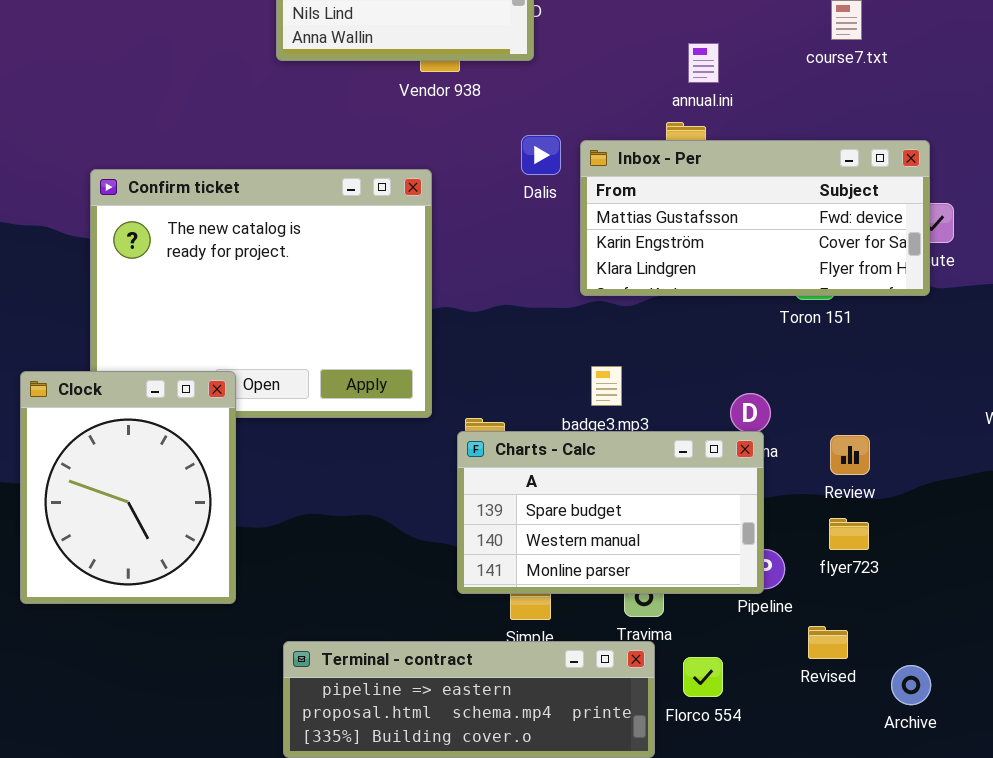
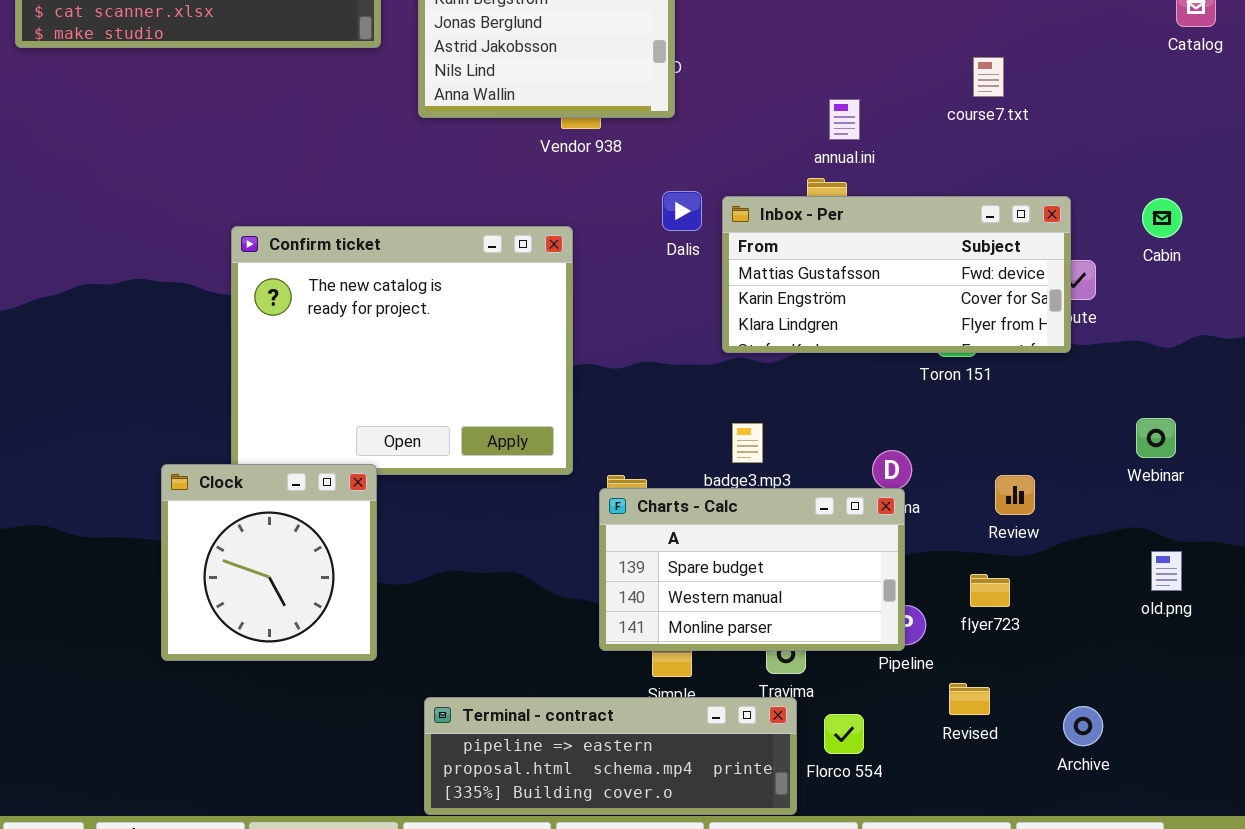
Clock: [20,371,236,604] -> [161,464,377,661], resized
Review: [830,435,870,475] -> [995,475,1035,515], moved
Archive: [891,665,931,705] -> [1063,706,1103,746], moved

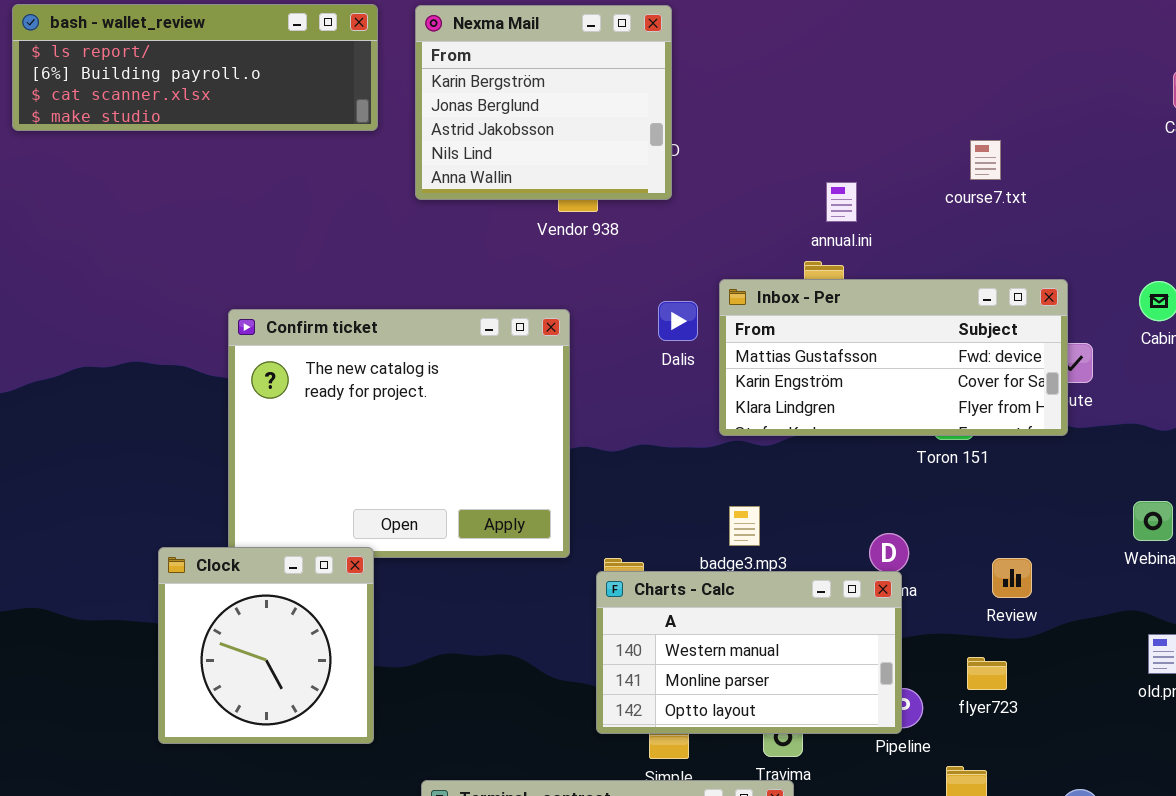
Dalis: [662,191,702,231] -> [658,301,698,341], moved
Charts - Calc: [599,488,905,651] -> [596,571,902,734], scrolled down 1 row

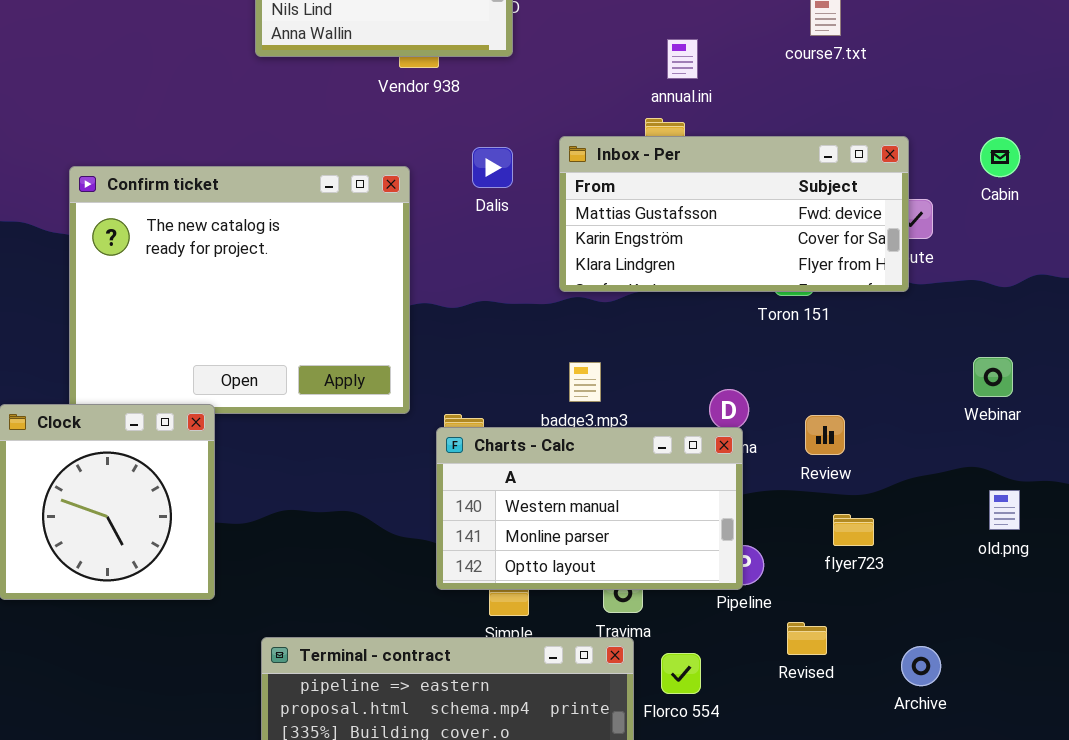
Dalis: [658,301,698,341] -> [472,147,513,188], moved
Review: [992,558,1032,598] -> [805,415,845,455], moved
flyer723: [967,657,1007,690] -> [833,514,874,546], moved

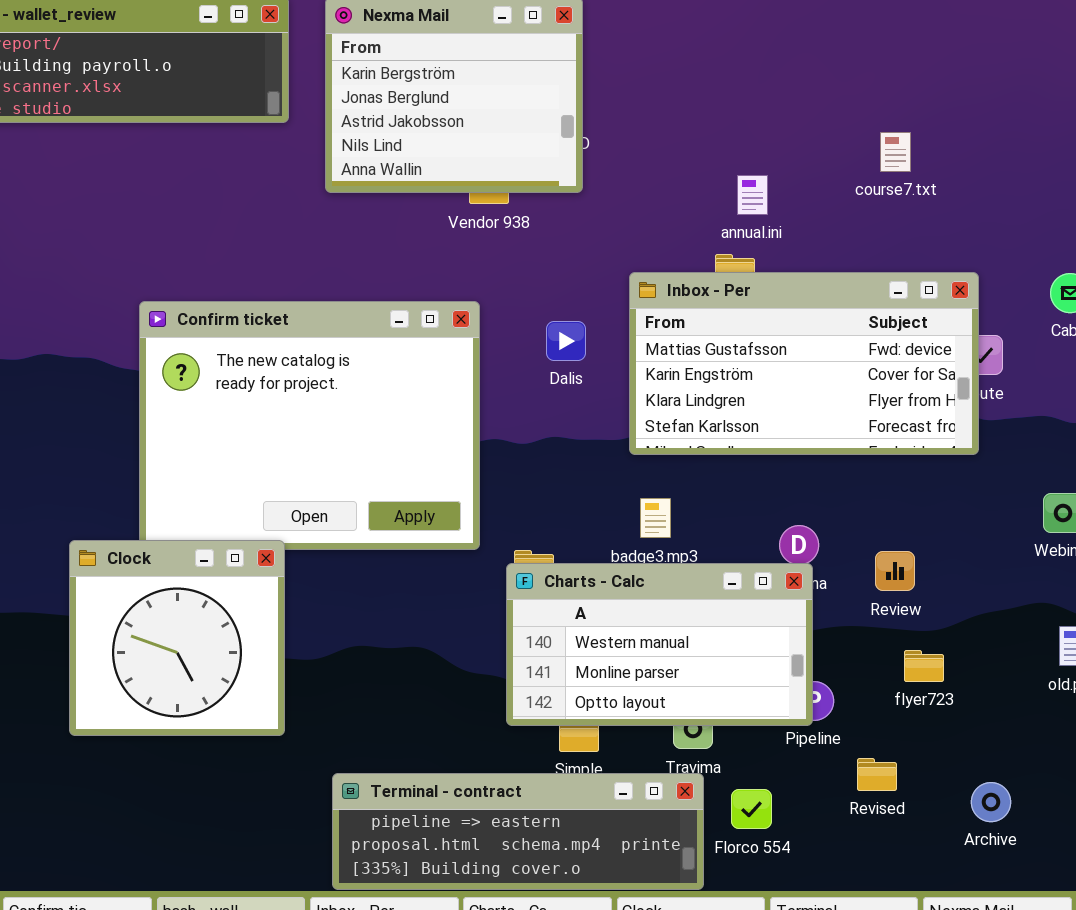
Inbox - Per: [559,136,909,292] -> [629,272,979,455], resized
Dalis: [472,147,513,188] -> [546,321,586,361], moved

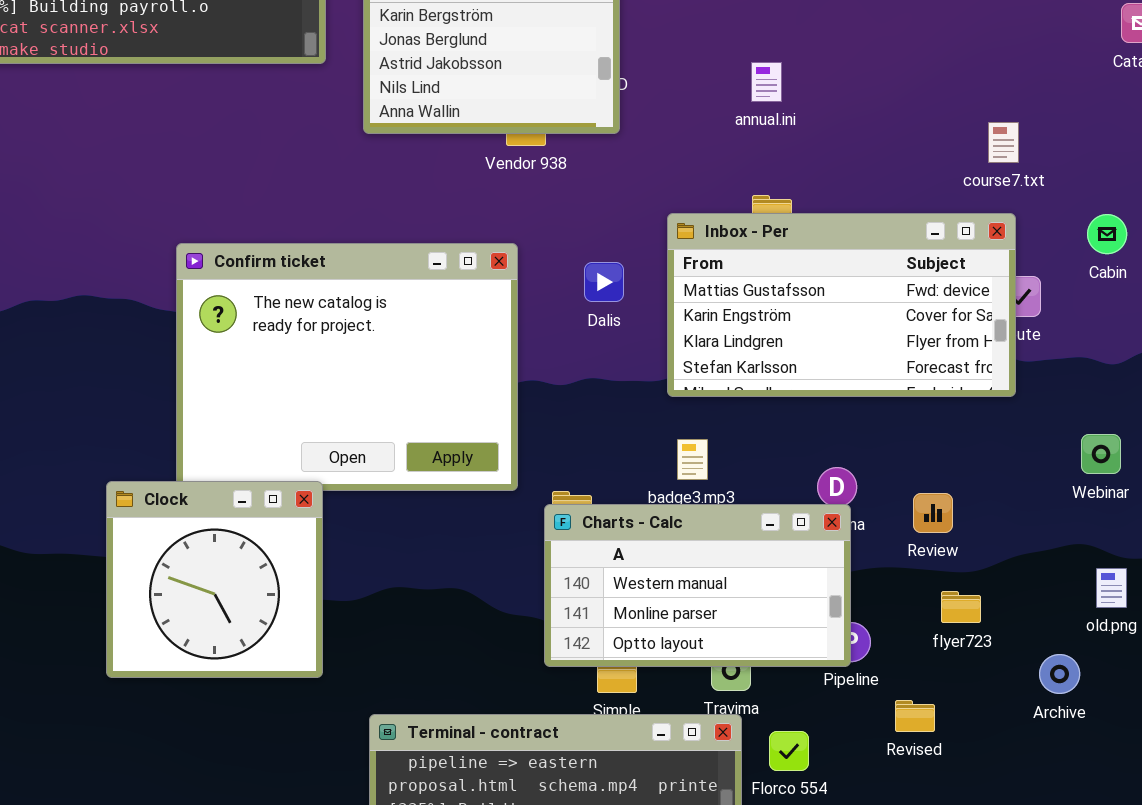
course7.txt: [880,132,911,172] -> [988,122,1019,163], moved
annual.ini: [737,175,768,215] -> [751,62,782,102], moved
Archive: [971,782,1011,822] -> [1039,654,1080,694], moved

